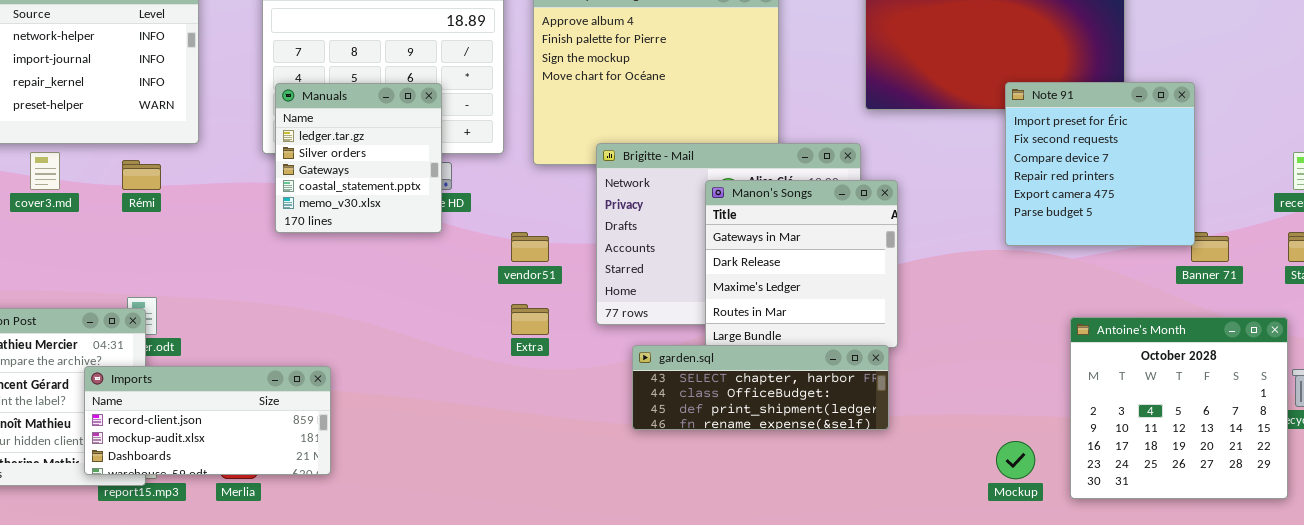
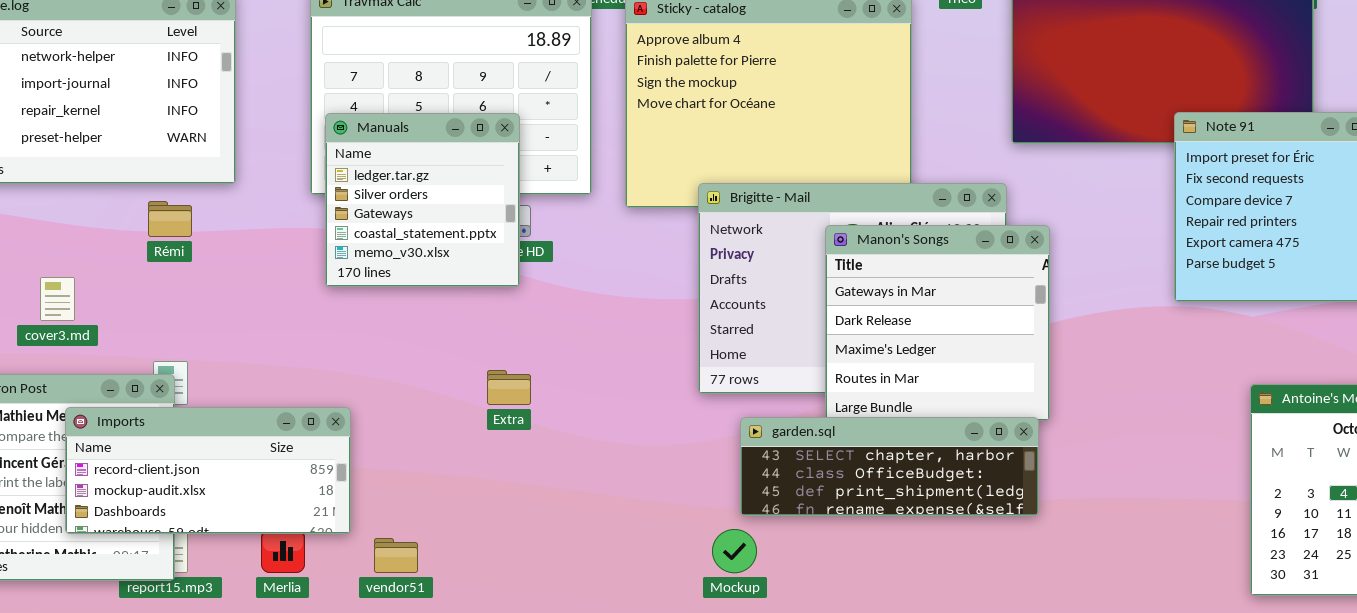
cover3.md: [30,152,60,190] -> [40,277,75,321], moved
vendor51: [511,232,549,262] -> [374,538,418,573], moved
Extra: [511,304,549,335] -> [487,370,531,405], moved
Imports: [84,366,331,475] -> [65,407,351,534], moved
Mockup: [996,441,1035,479] -> [712,529,757,573], moved

